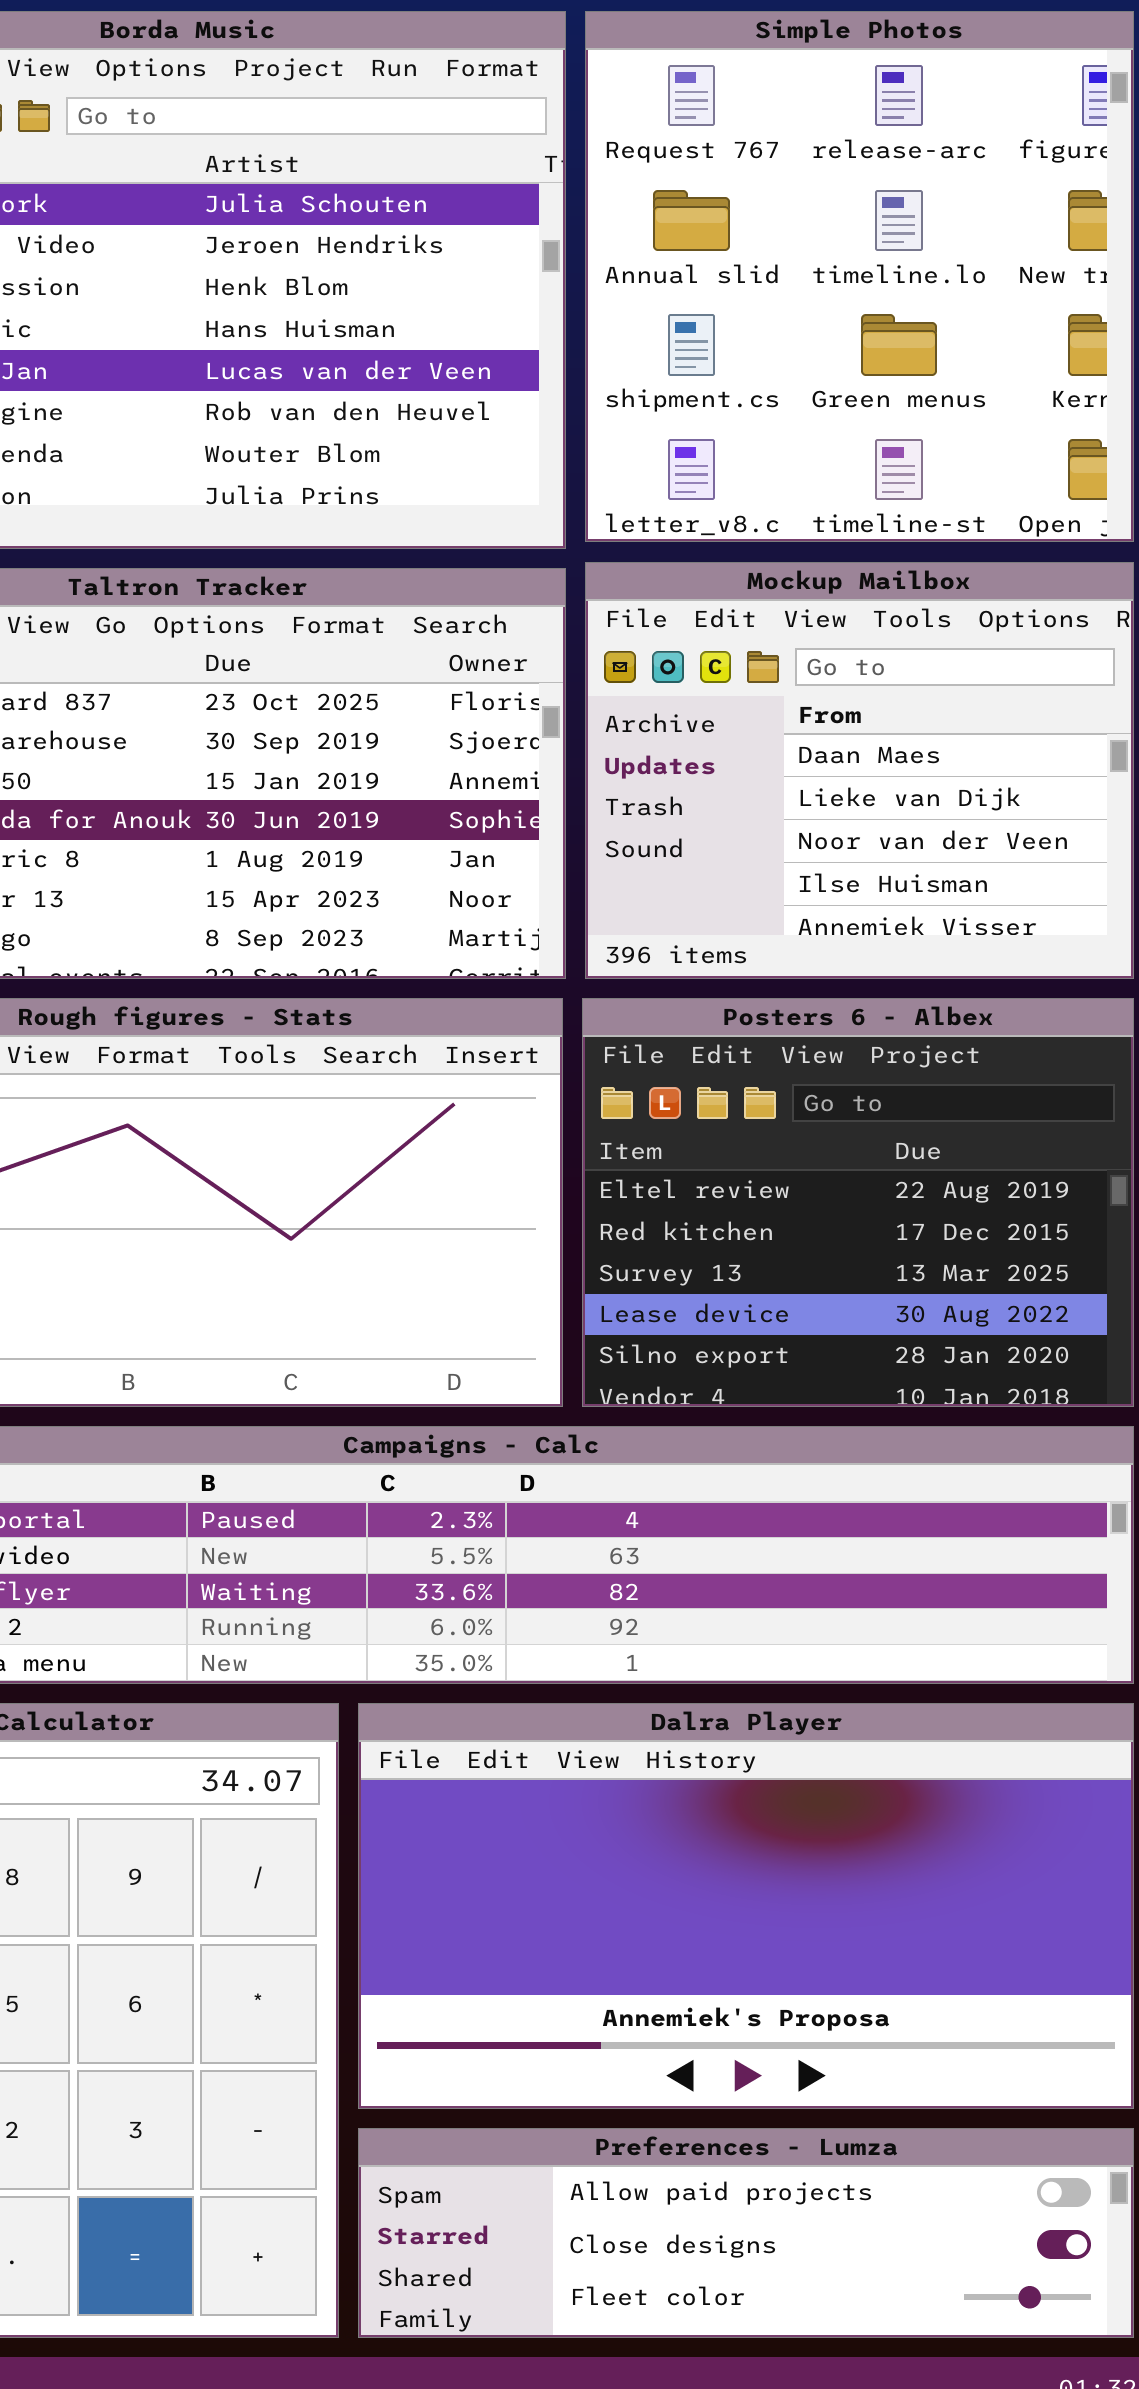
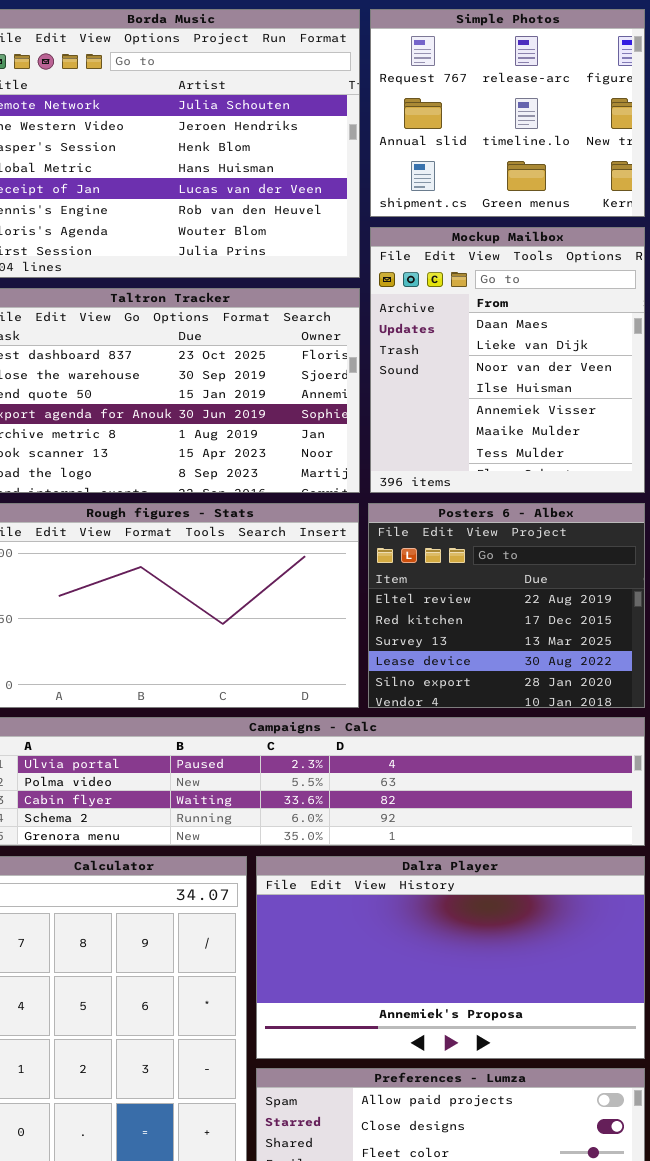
Simple Photos: [585,11,1134,542] -> [370,9,645,217], resized
Mockup Mailbox: [585,562,1134,979] -> [370,227,645,493], resized

